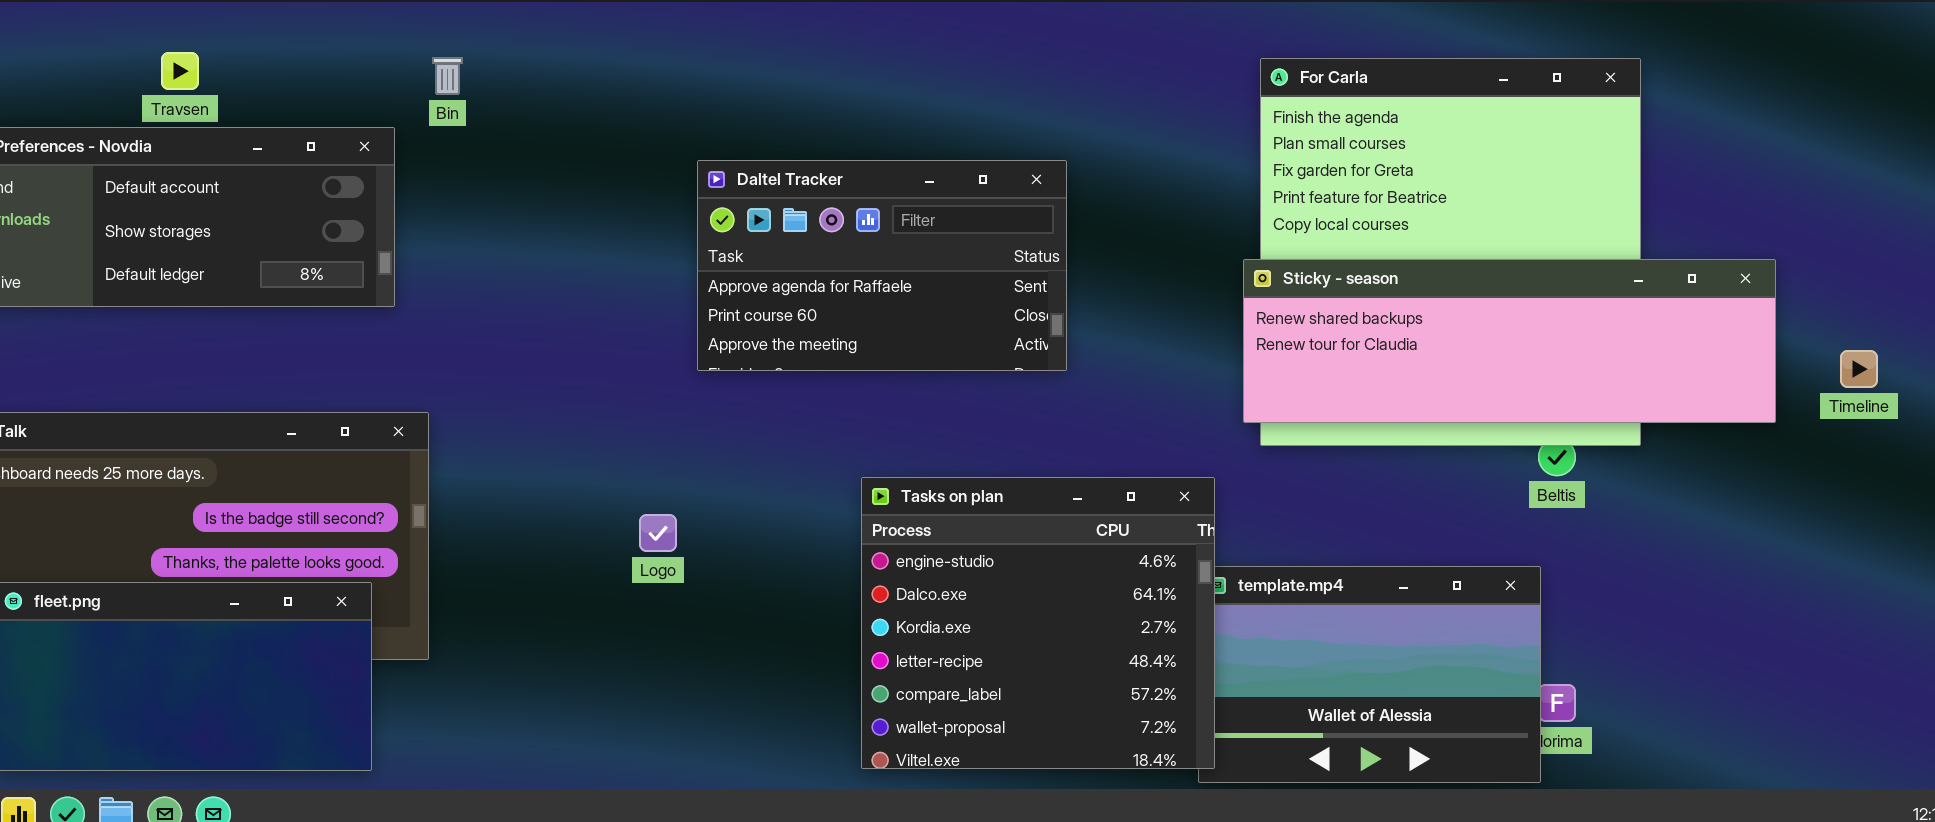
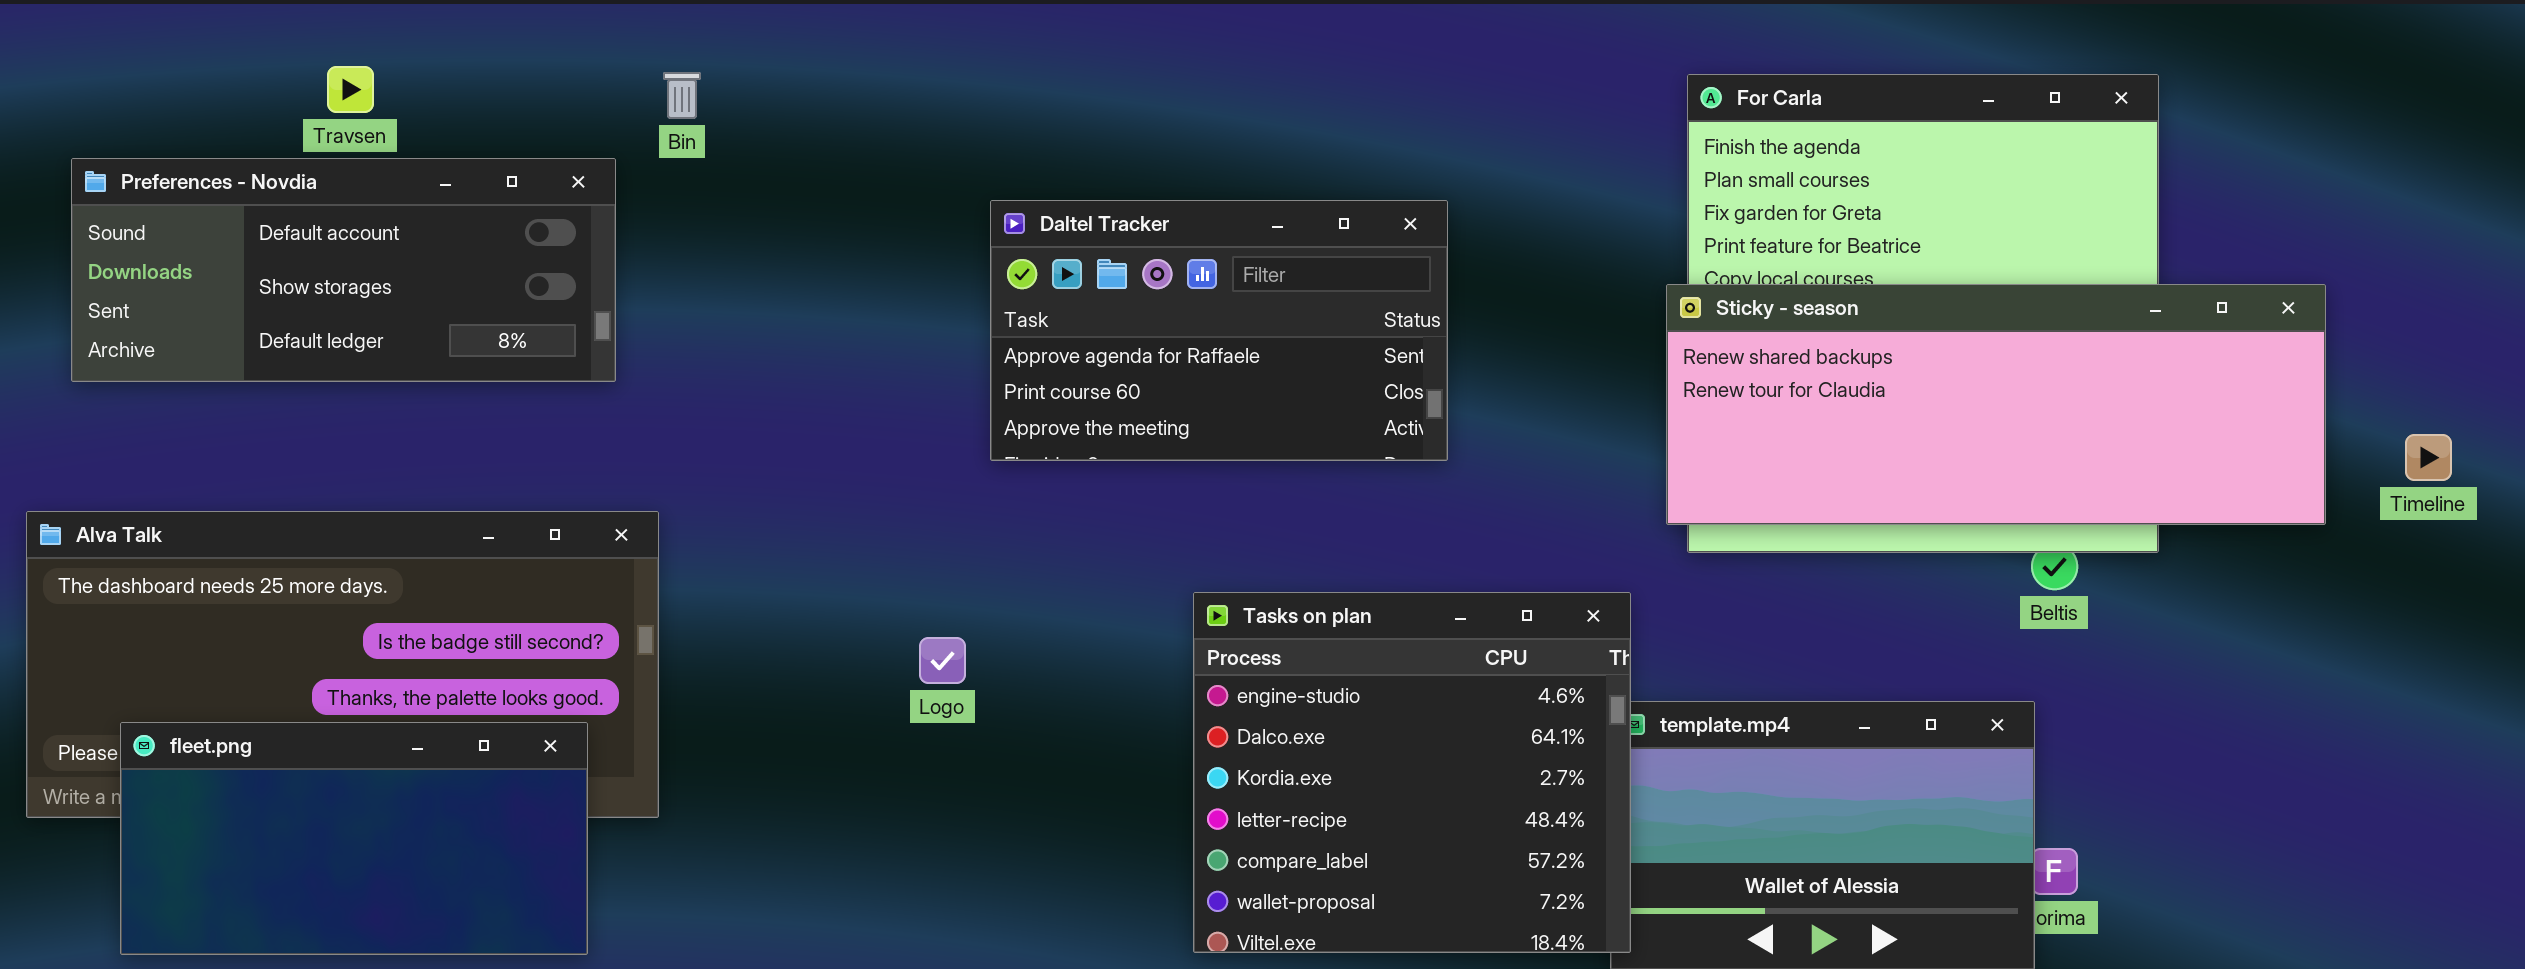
Sticky - season: [1243,259,1776,423] -> [1666,284,2326,525], resized

